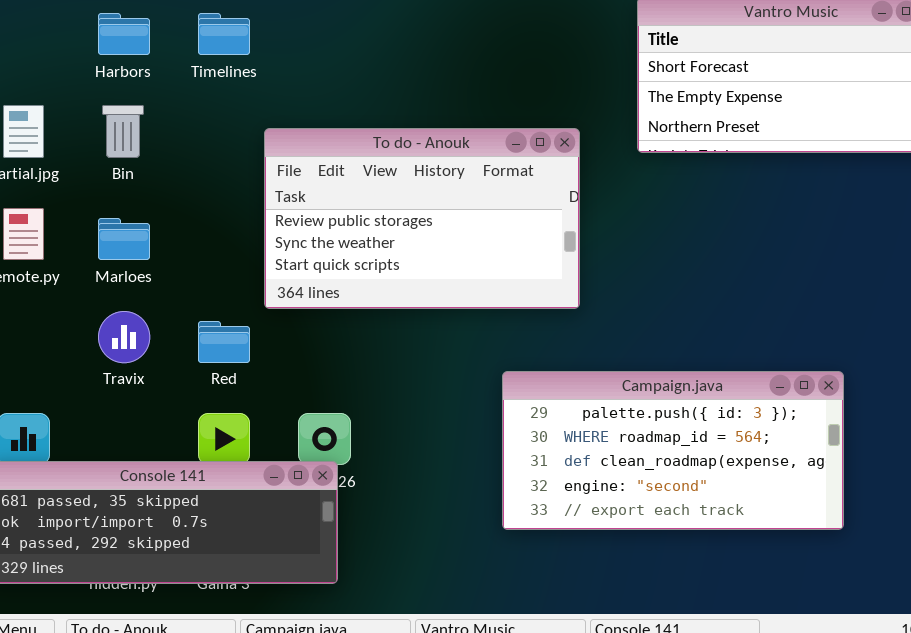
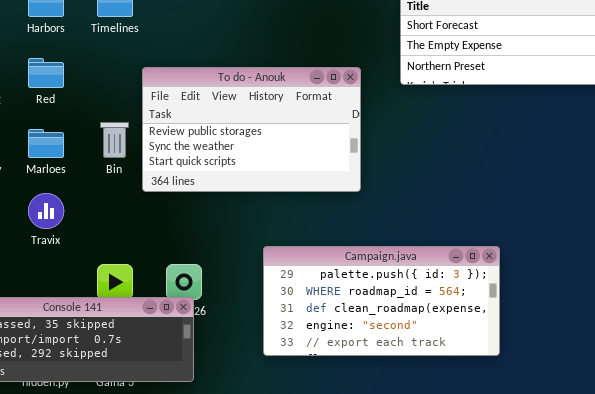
Bin: [102,105,144,158] -> [100,122,129,158], moved
Red: [198,321,250,363] -> [28,58,64,88], moved
Campaign.java: [502,371,844,530] -> [263,246,500,356], moved

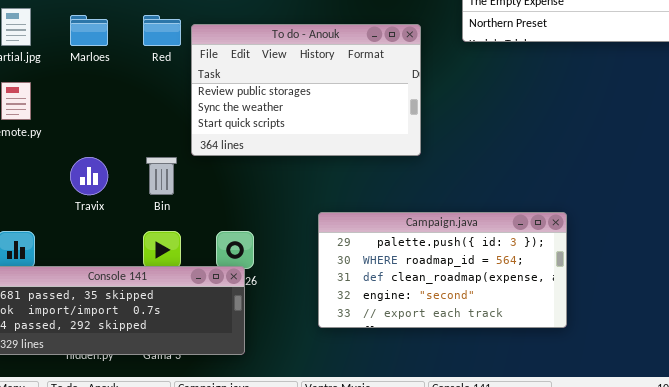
Red: [28,58,64,88] -> [143,15,181,46], moved
Bin: [100,122,129,158] -> [146,157,177,195], moved
Marloes: [28,129,64,158] -> [70,15,108,46], moved

